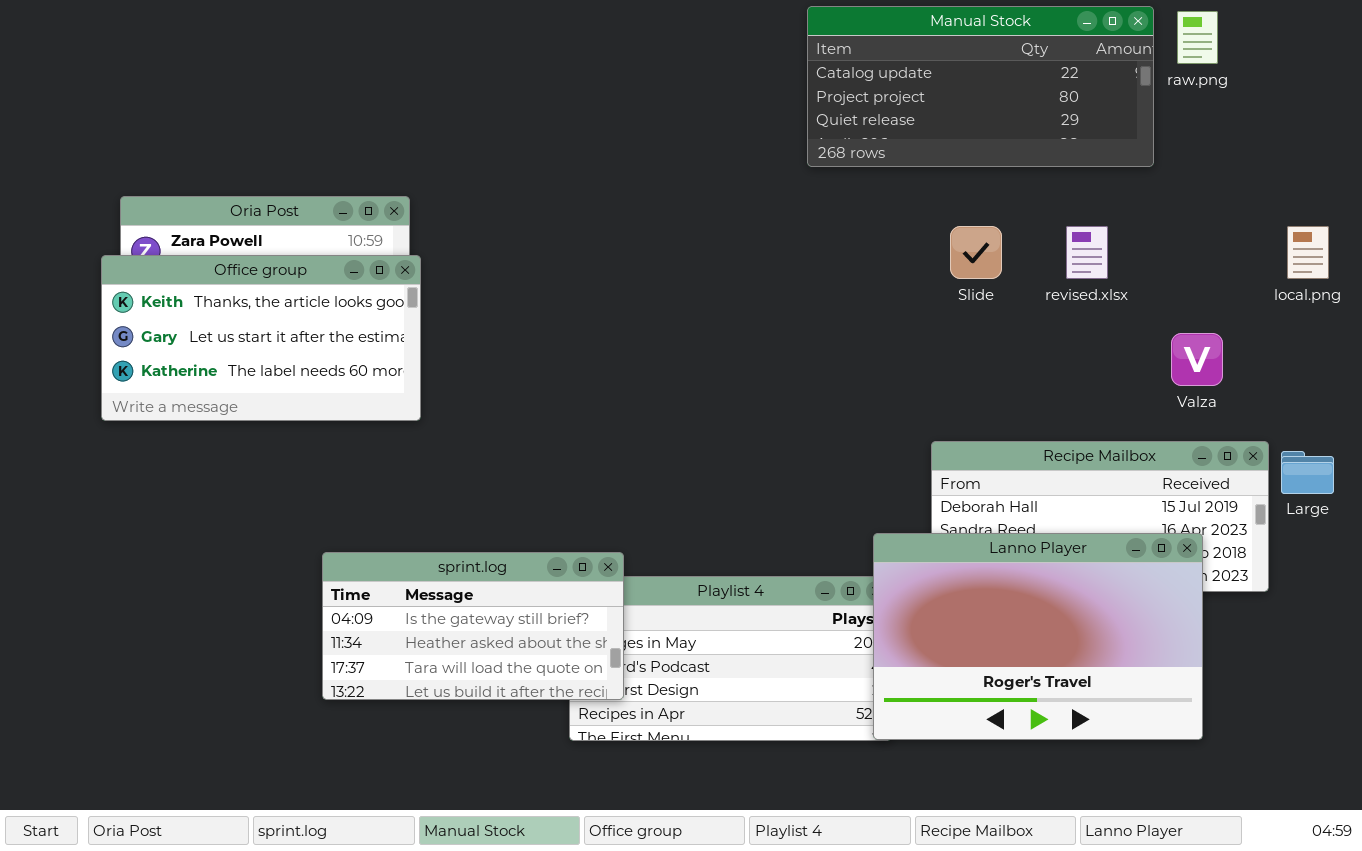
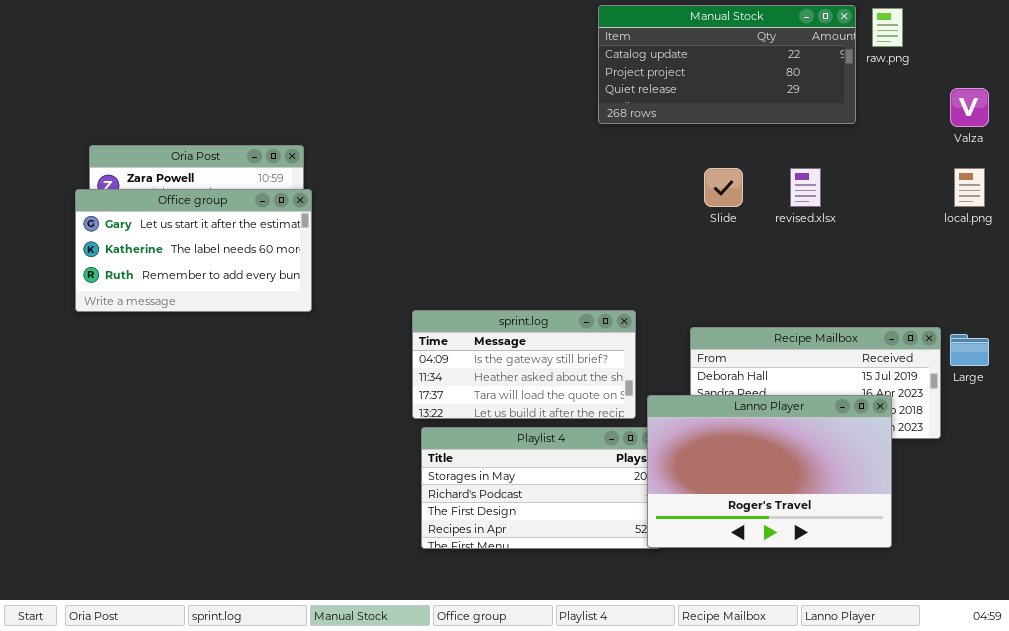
Office group: [101,255,421,421] -> [75,189,312,312], scrolled down 1 row
Valza: [1171,333,1223,386] -> [950,88,989,127], moved
sprint.log: [322,552,624,700] -> [412,310,636,419], moved

